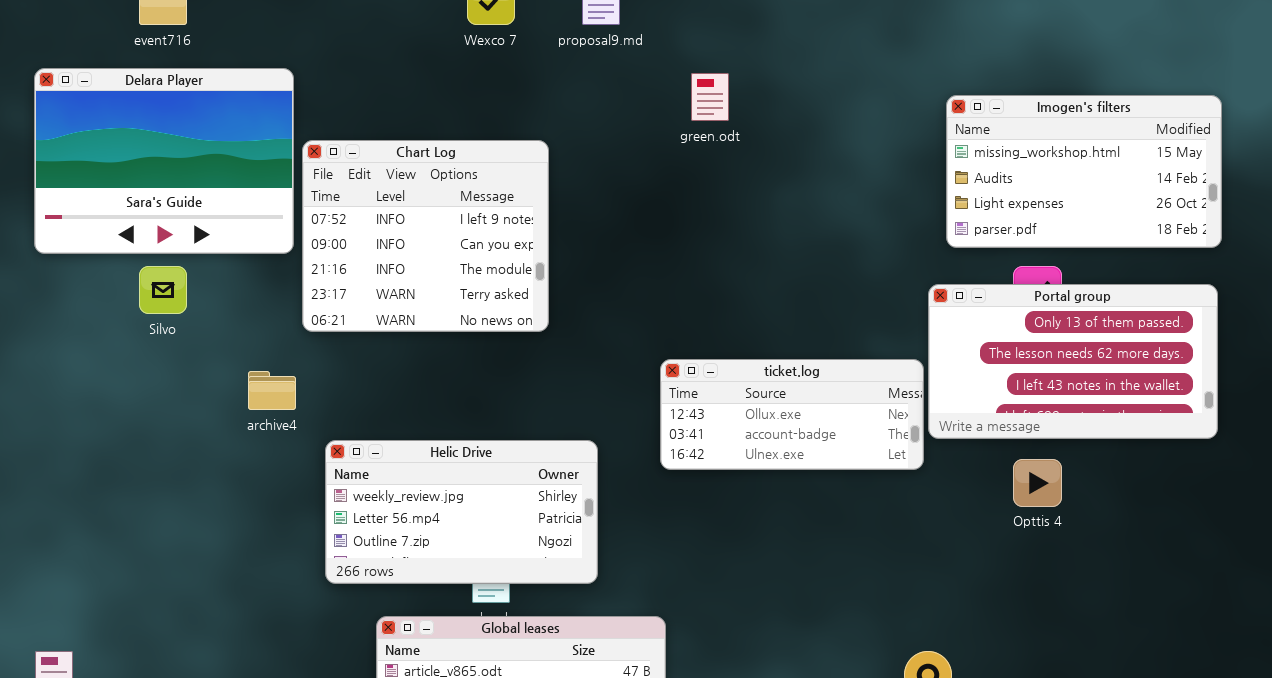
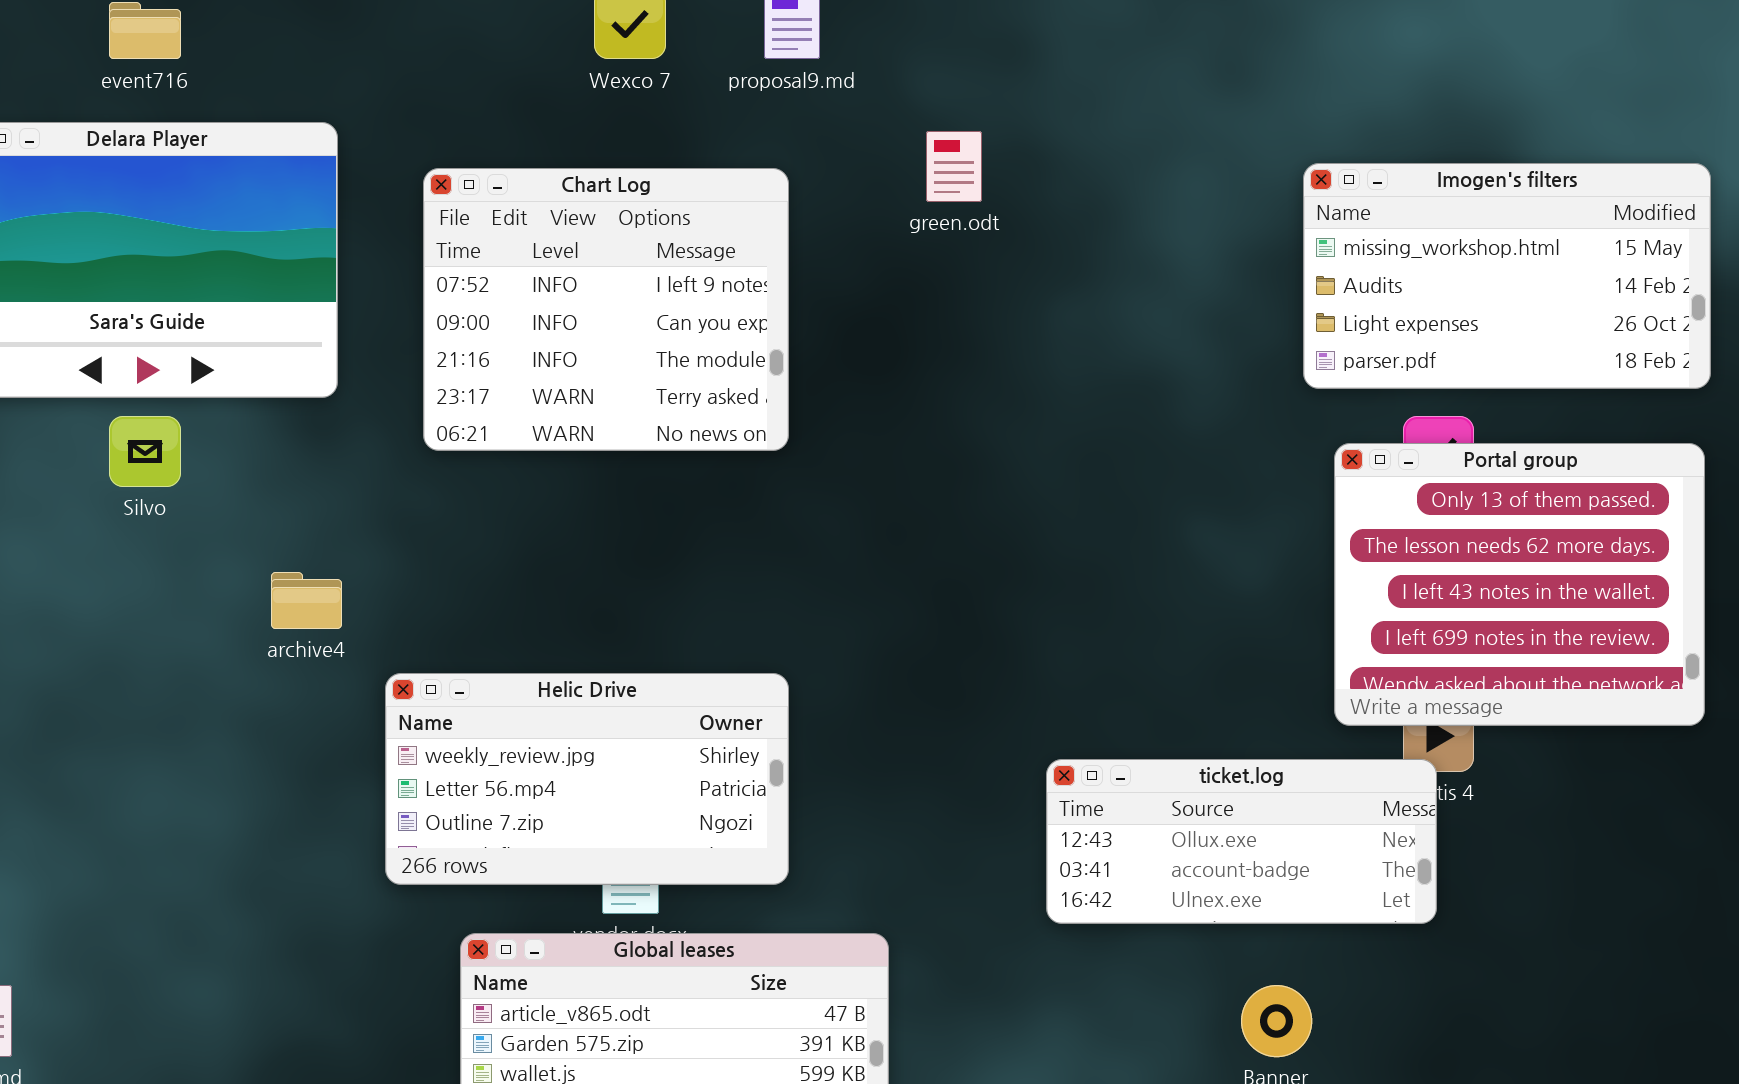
Chart Log: [302,140,549,332] -> [423,168,789,451], moved
Portal group: [928,284,1218,439] -> [1334,443,1705,726], resized
ticket.log: [660,359,924,470] -> [1046,759,1437,924], moved

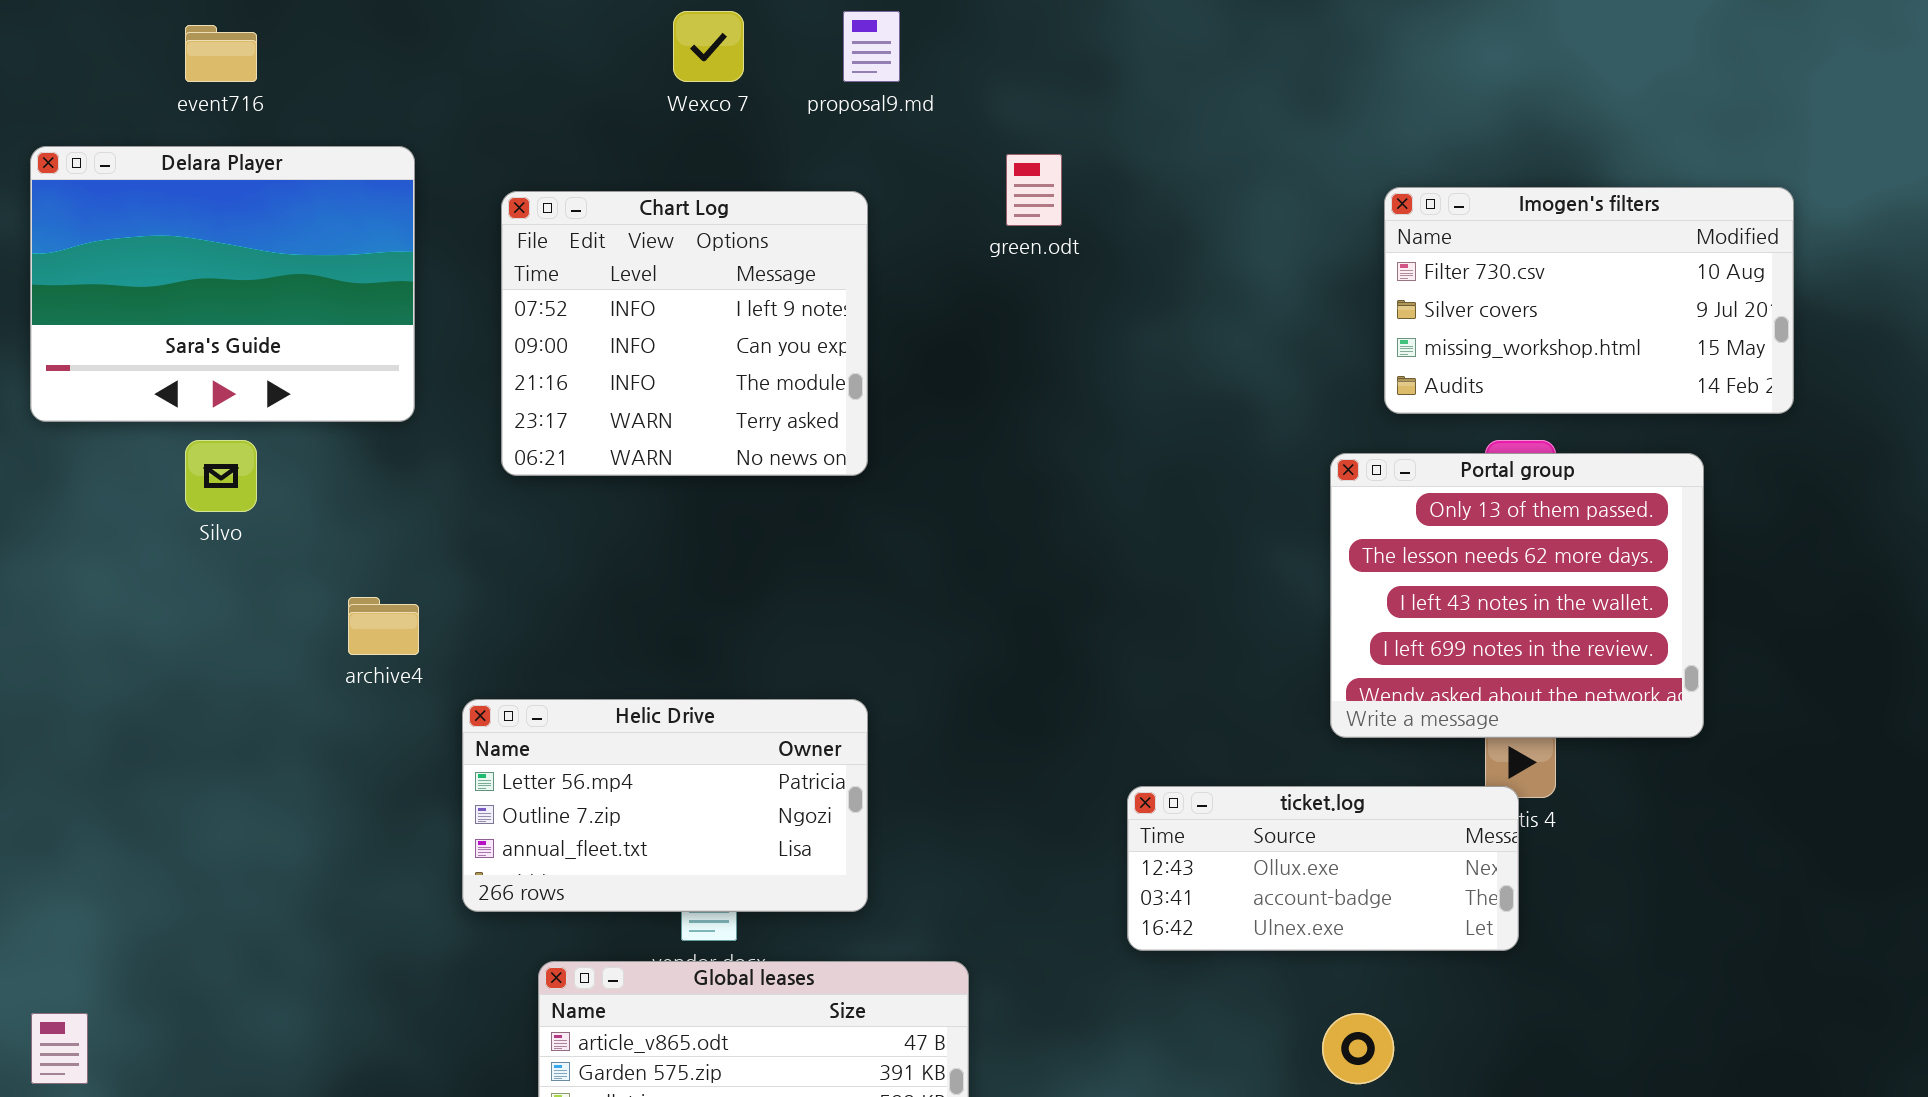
Imogen's filters: [1303,163,1711,389] -> [1384,187,1794,414], scrolled up 2 rows
Portal group: [1334,443,1705,726] -> [1330,453,1704,738], moved
Helic Drive: [385,673,789,885] -> [462,699,868,912], scrolled down 1 row

